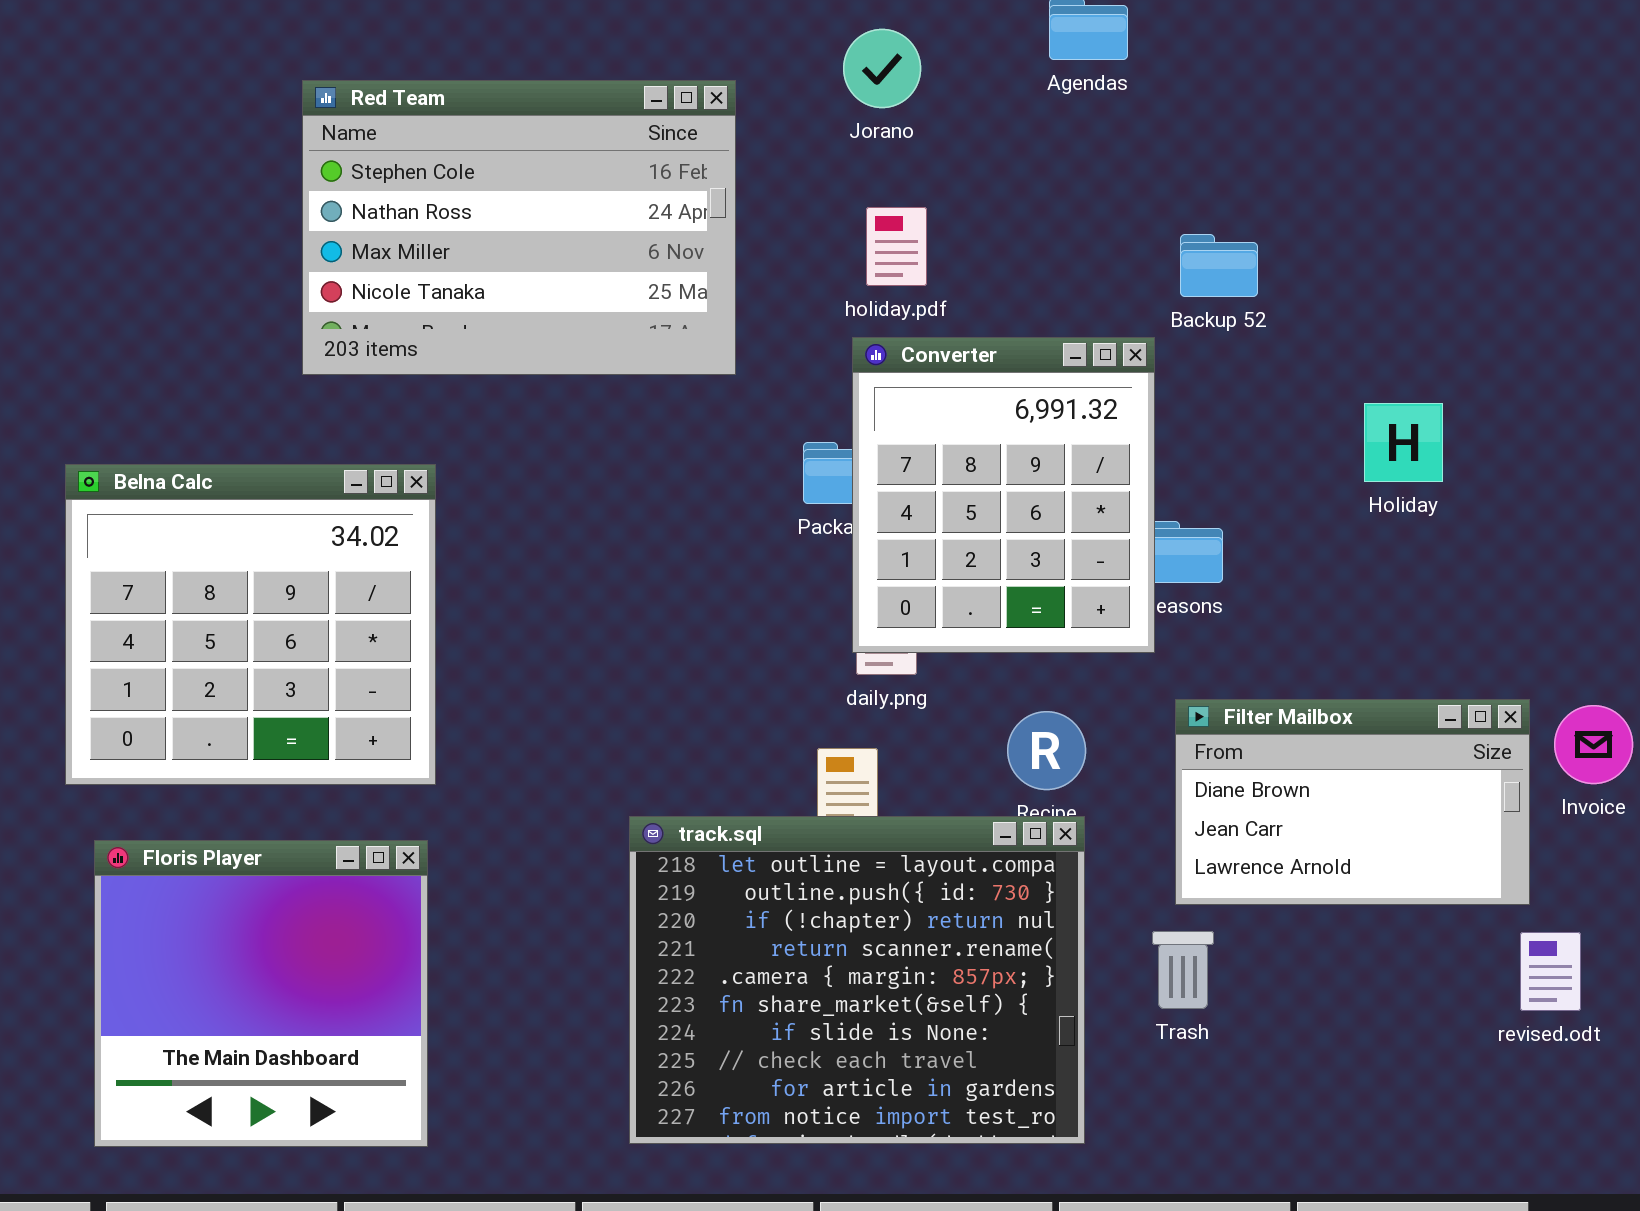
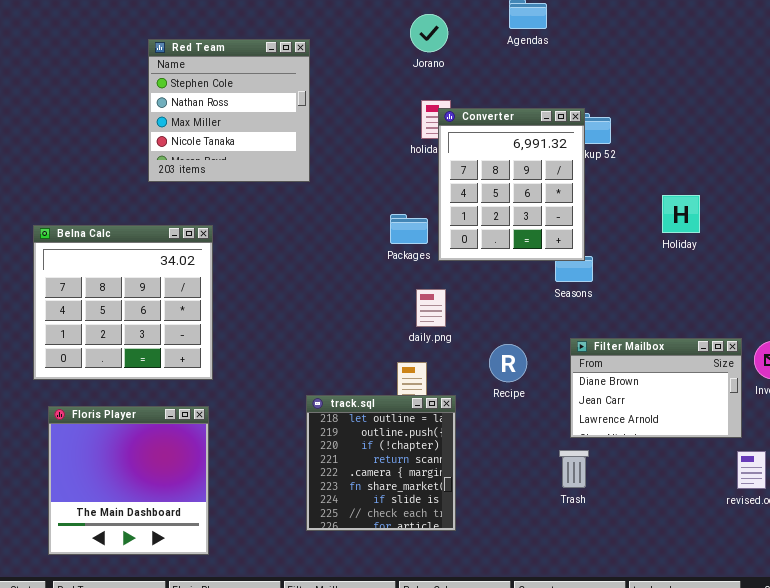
Red Team: [302,80,736,375] -> [148,39,310,182], resized
Converter: [852,337,1155,653] -> [438,108,585,261], moved
track.sql: [629,816,1085,1144] -> [306,395,456,531], resized

